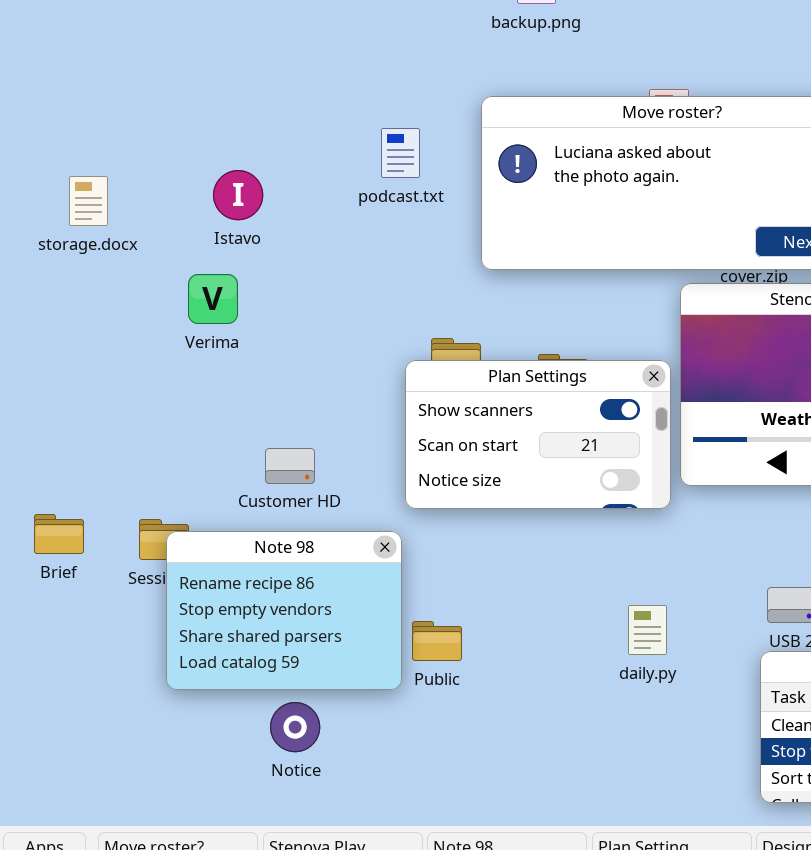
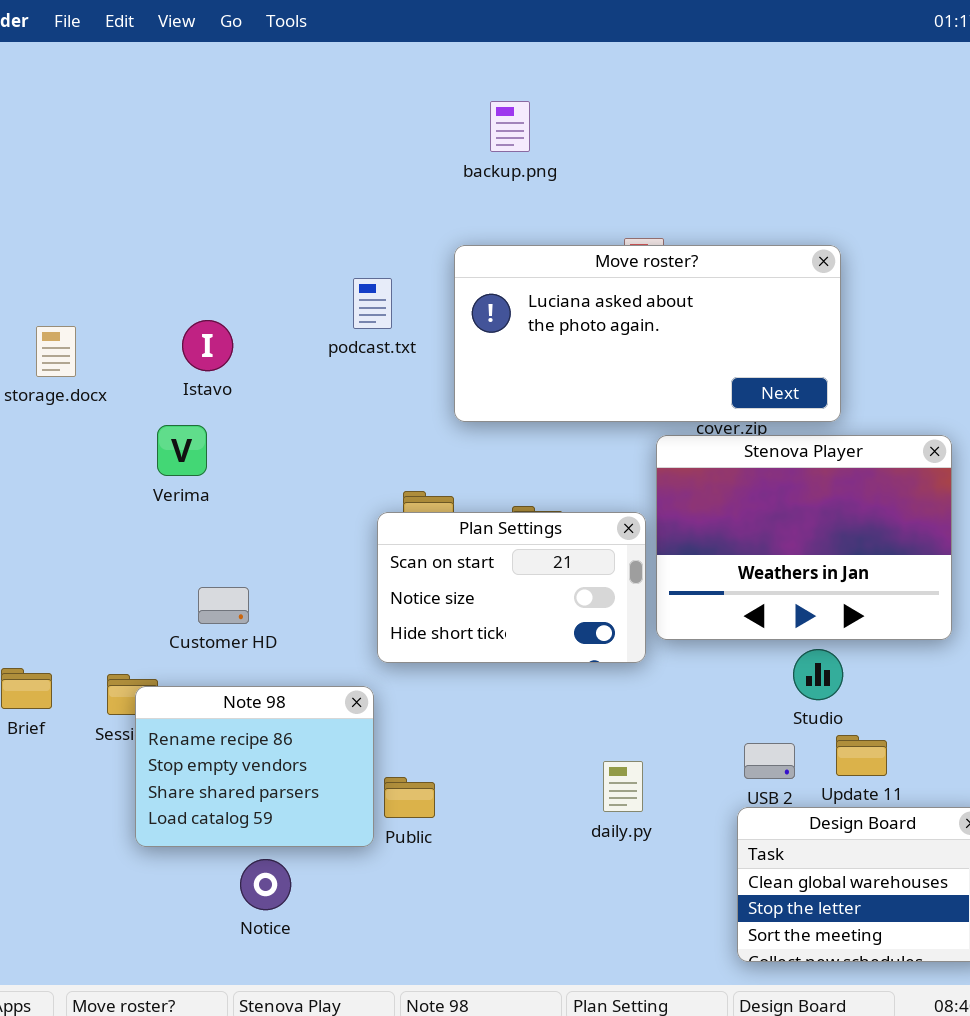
Plan Settings: [405,360,671,509] -> [377,512,646,663], scrolled down 1 row
Customer HD: [265,448,315,484] -> [198,587,249,624], moved

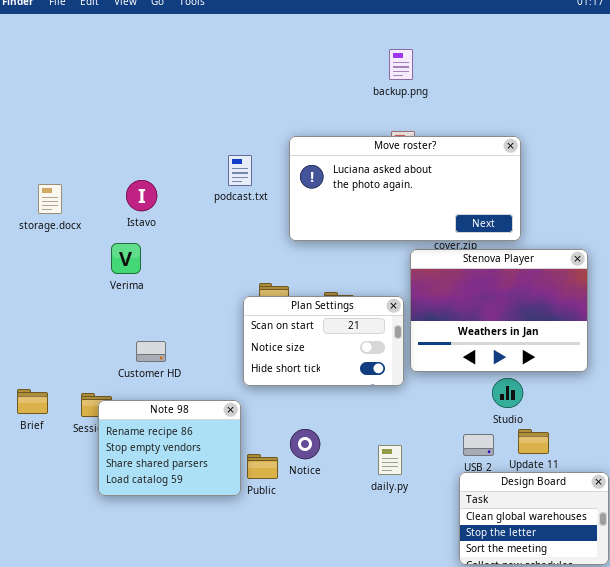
backup.png: [490,101,530,152] -> [389,49,413,80], moved
Notice: [240,859,291,910] -> [290,429,320,459], moved

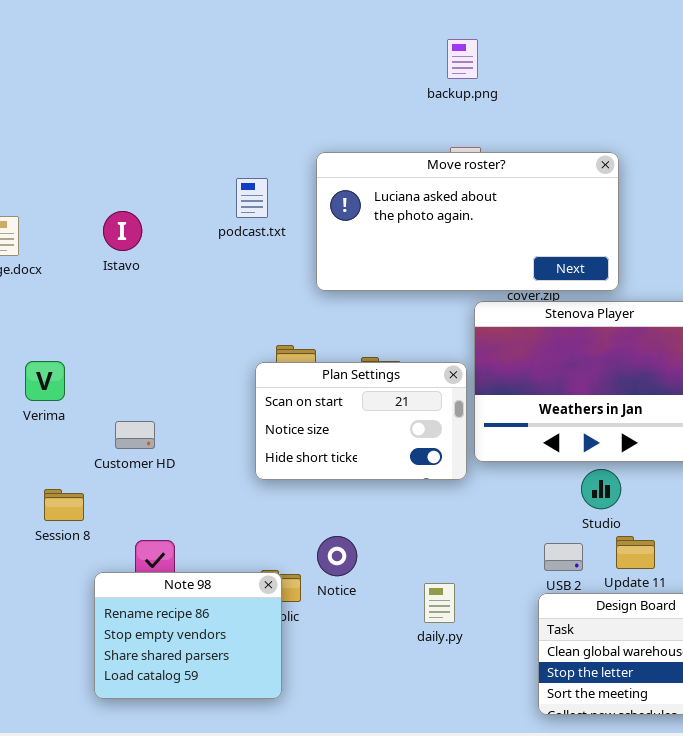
Verima: [111,243,141,274] -> [25,361,65,401], moved
Note 98: [98,400,241,496] -> [94,572,282,699], moved
daily.py: [378,445,402,475] -> [424,583,455,623], moved

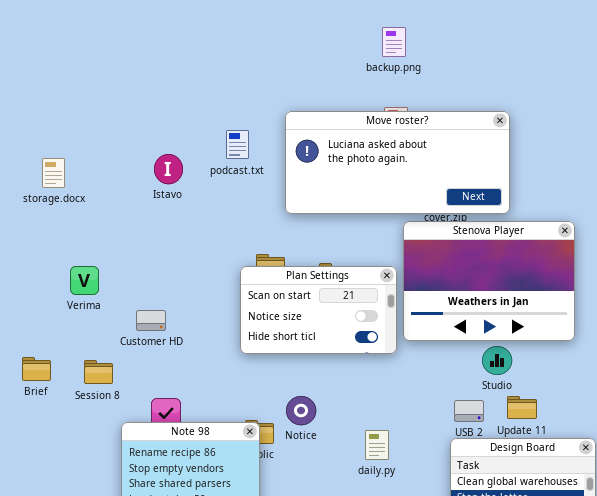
Istavo: [103,211,142,251] -> [154,154,183,184], moved

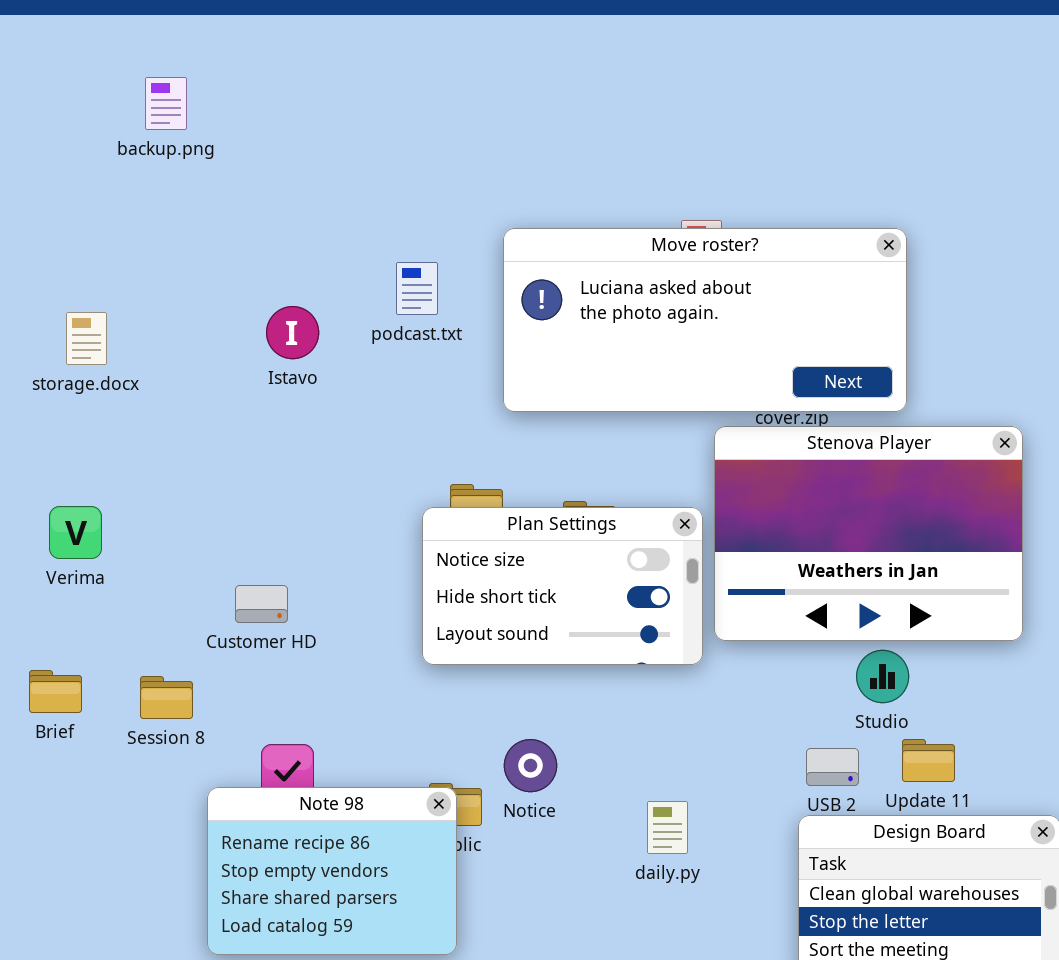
backup.png: [382,27,406,57] -> [145,77,187,130], moved
Verima: [70,266,99,295] -> [49,506,102,559], moved
Plan Settings: [240,266,397,354] -> [422,507,703,665], scrolled down 1 row

